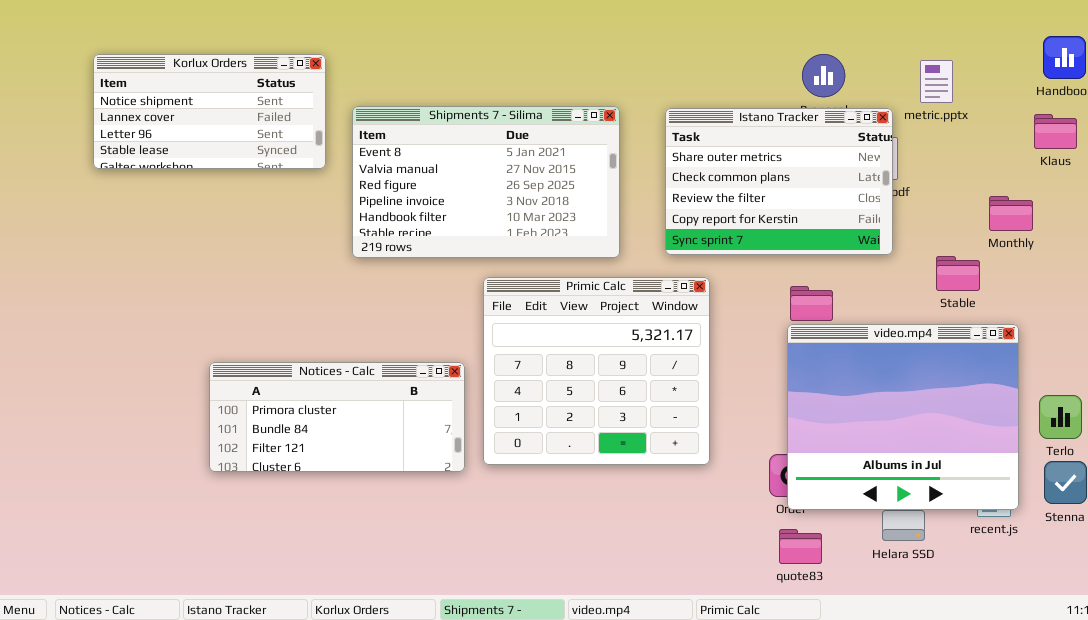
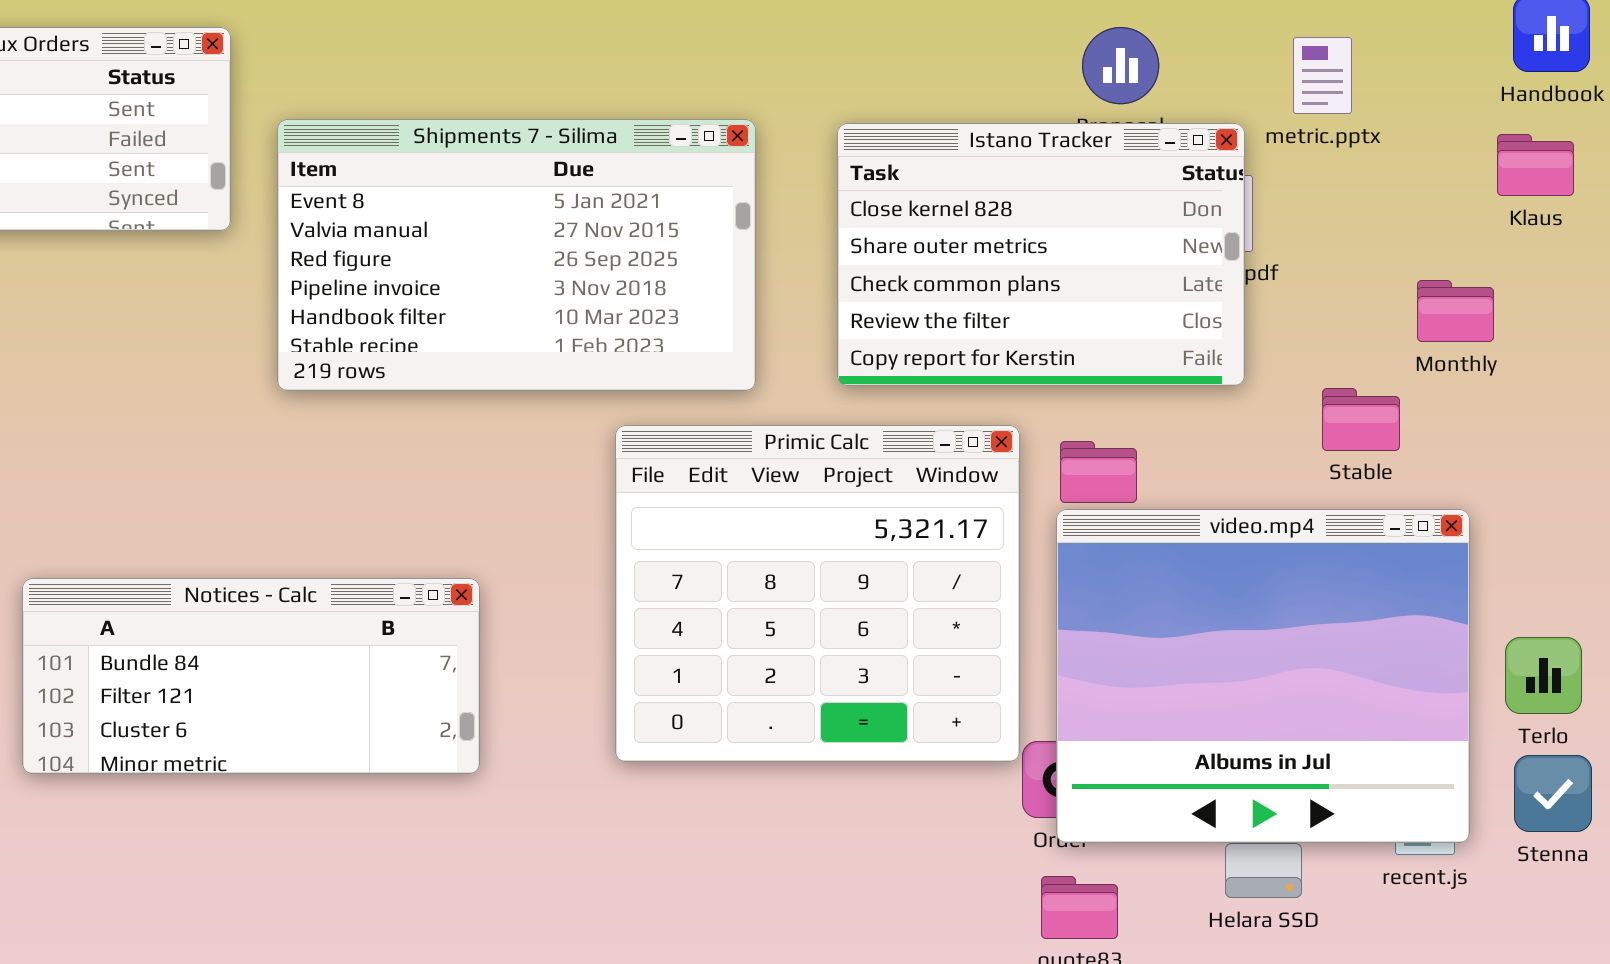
Istano Tracker: [665,108,893,255] -> [837,123,1245,386], scrolled up 1 row
Primic Calc: [483,277,710,465] -> [615,425,1020,762], moved
Notices - Calc: [209,362,465,472] -> [22,578,480,774], scrolled down 1 row

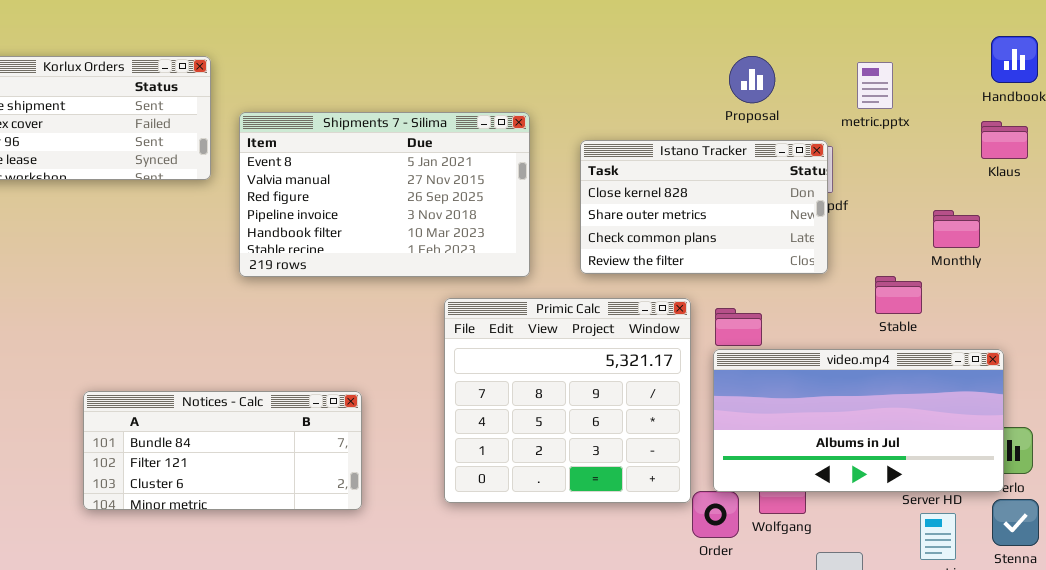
Istano Tracker: [837,123,1245,386] -> [580,140,828,274], resized
video.mp4: [1056,509,1470,843] -> [713,349,1004,492], resized

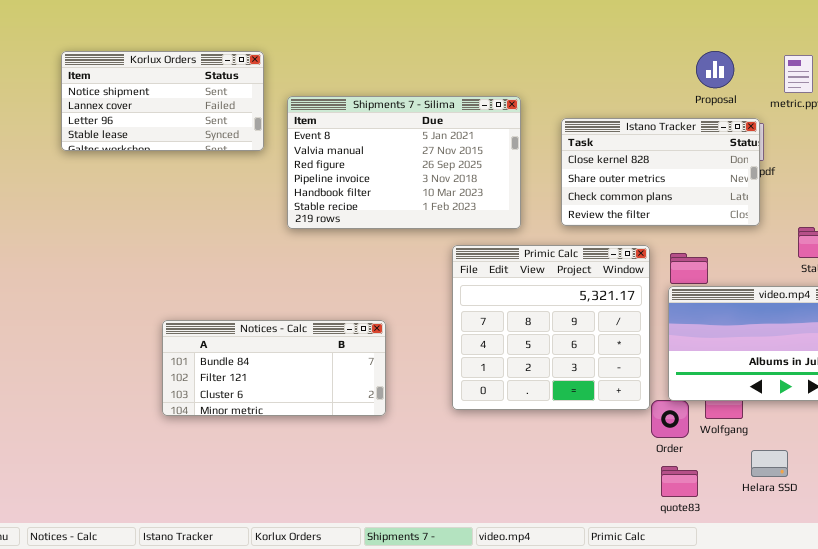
Proposal: [729,56,775,103] -> [696,51,734,88], moved

